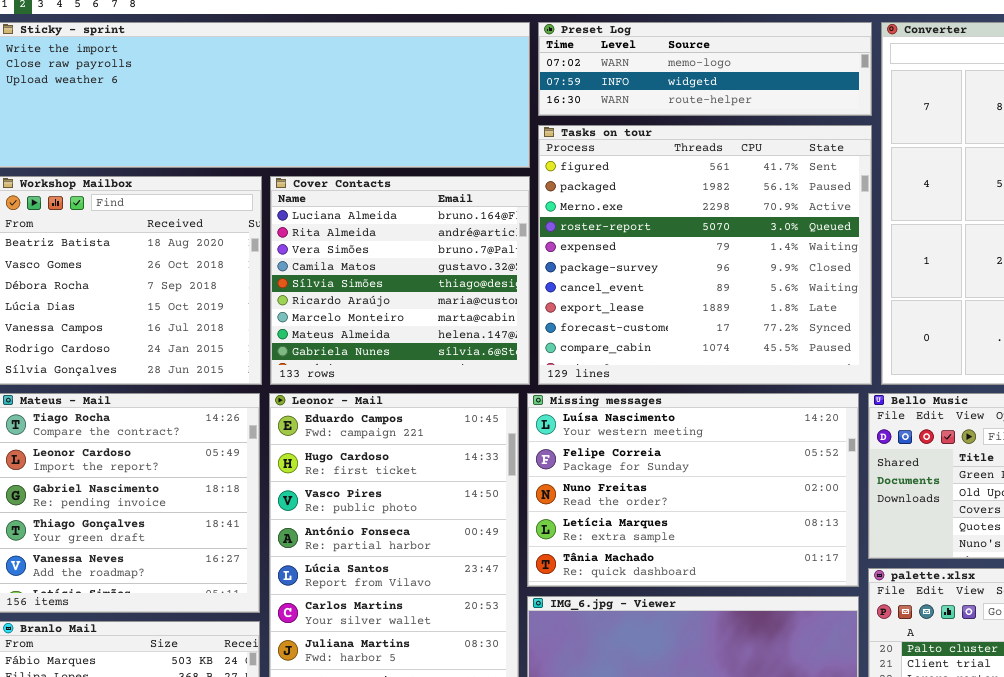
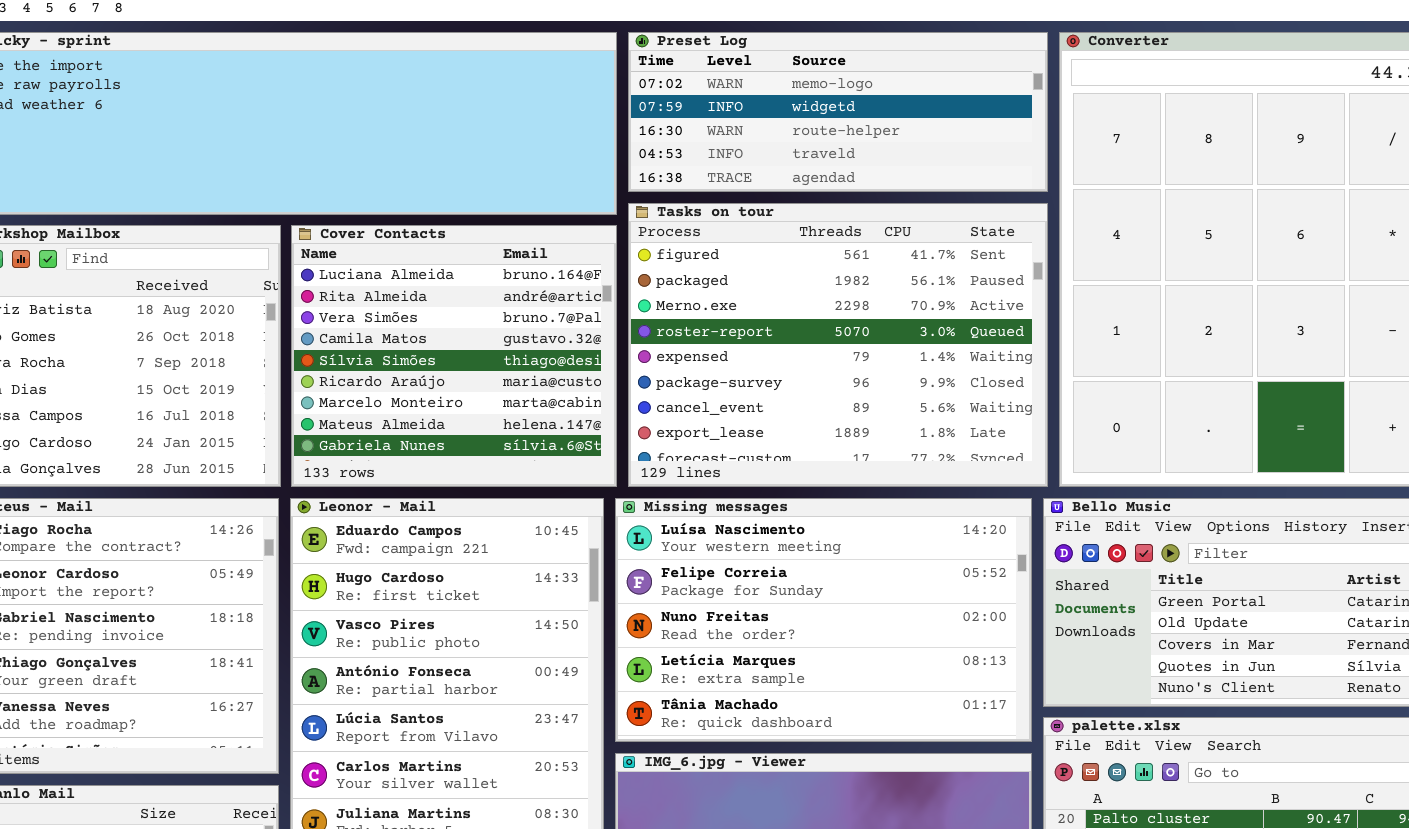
Preset Log: [538,22,872,116] -> [628,32,1048,192], resized
Tasks on tour: [538,125,872,385] -> [628,203,1048,487], resized

